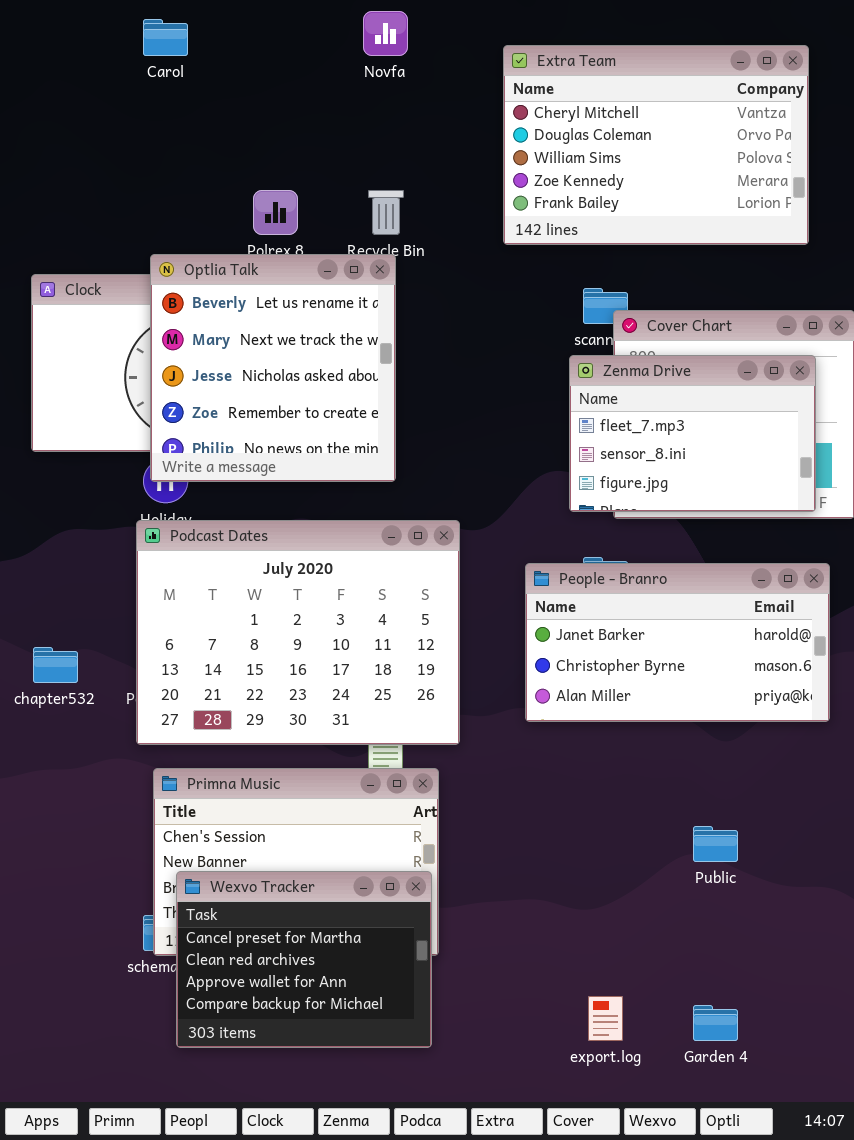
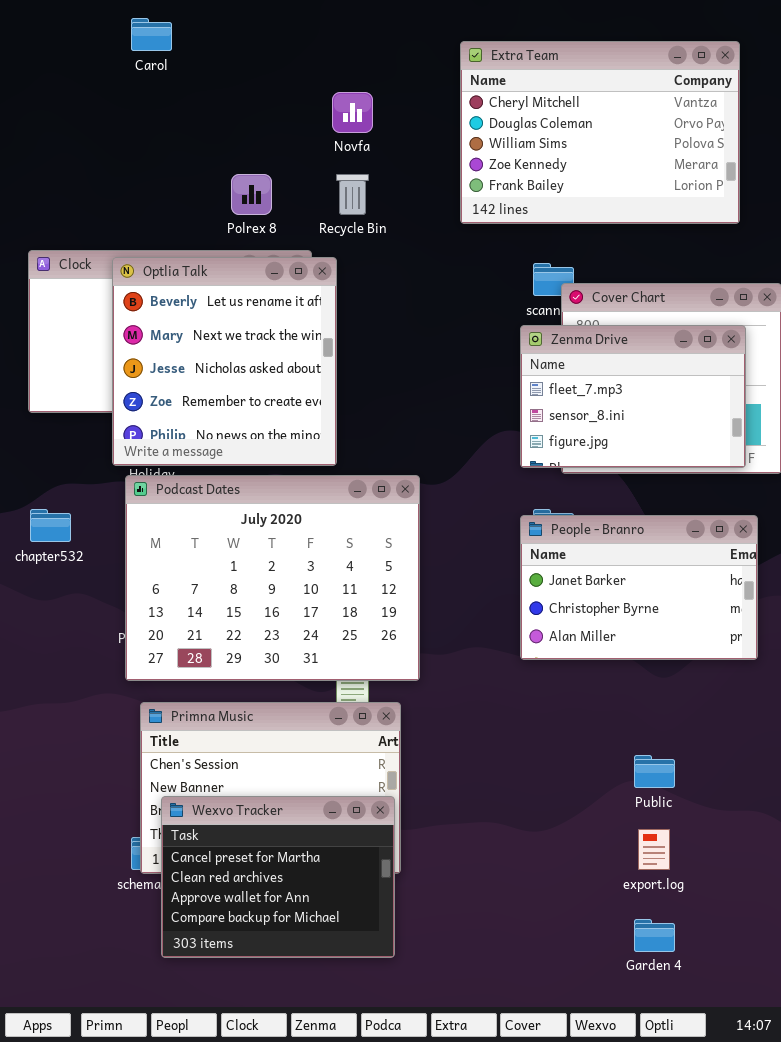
Novfa: [363,11,408,56] -> [332,92,373,133], moved
Optlia Talk: [150,254,396,482] -> [112,257,337,466], moved
People - Branro: [525,563,830,722] -> [520,515,758,660], resized
chapter532: [33,647,78,683] -> [30,509,71,542], moved
export.log: [588,996,623,1041] -> [638,829,670,870], moved

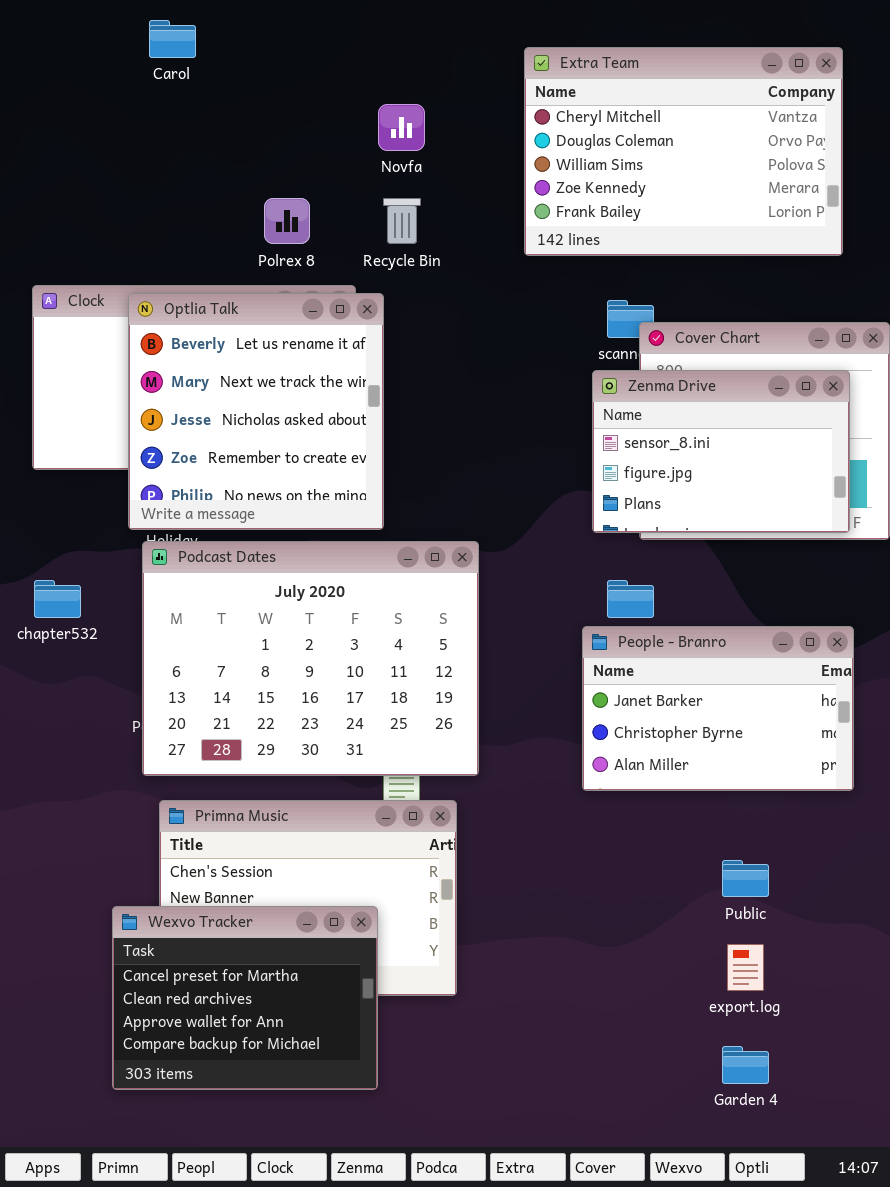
Zenma Drive: [520,325,746,468] -> [592,370,850,533], scrolled down 1 row
People - Branro: [520,515,758,660] -> [582,626,854,791], moved
Wexvo Tracker: [161,796,395,958] -> [112,906,378,1090], moved

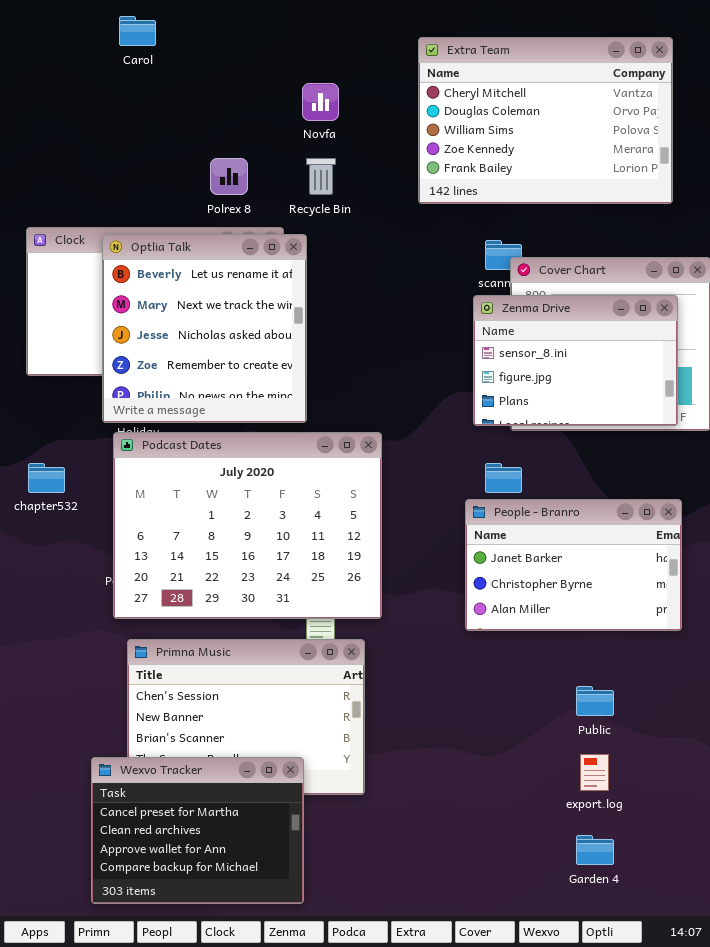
Wexvo Tracker: [112,906,378,1090] -> [91,757,304,904], moved

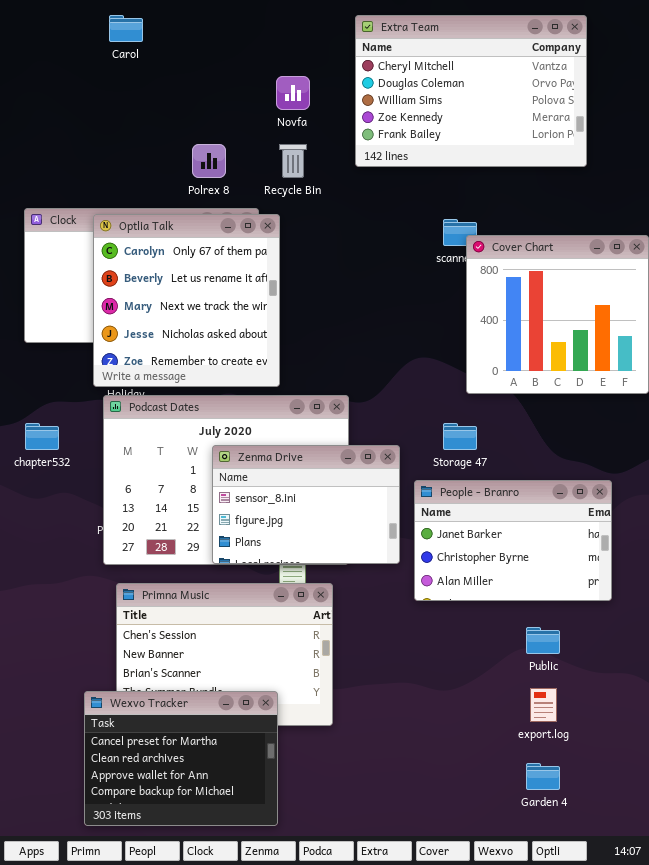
Extra Team: [418,37,673,204] -> [355,15,587,167], moved
Optlia Talk: [102,234,307,423] -> [93,214,280,387], scrolled up 1 row
Zenma Drive: [473,295,678,426] -> [212,445,400,564], moved
People - Branro: [465,499,682,631] -> [414,480,612,601], moved

